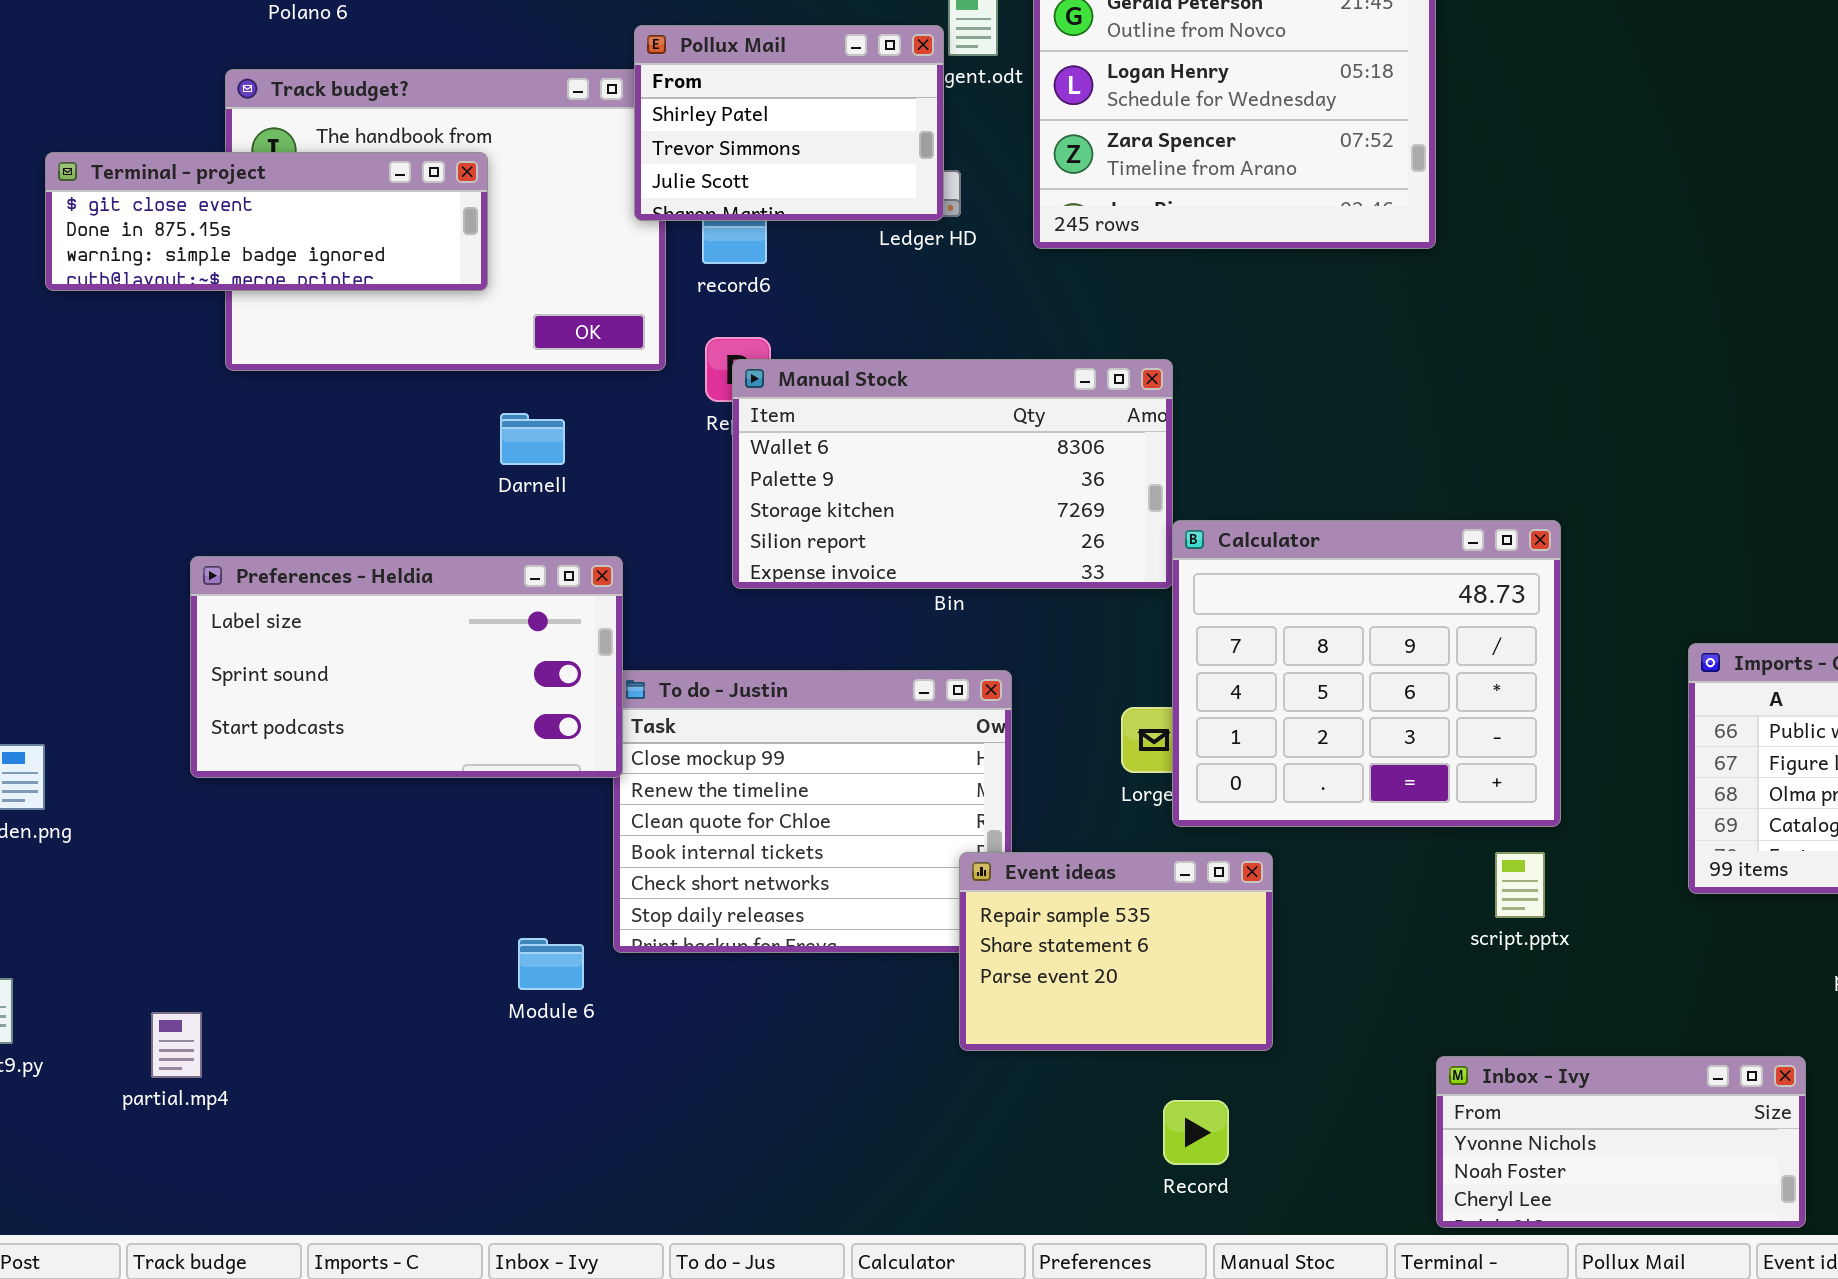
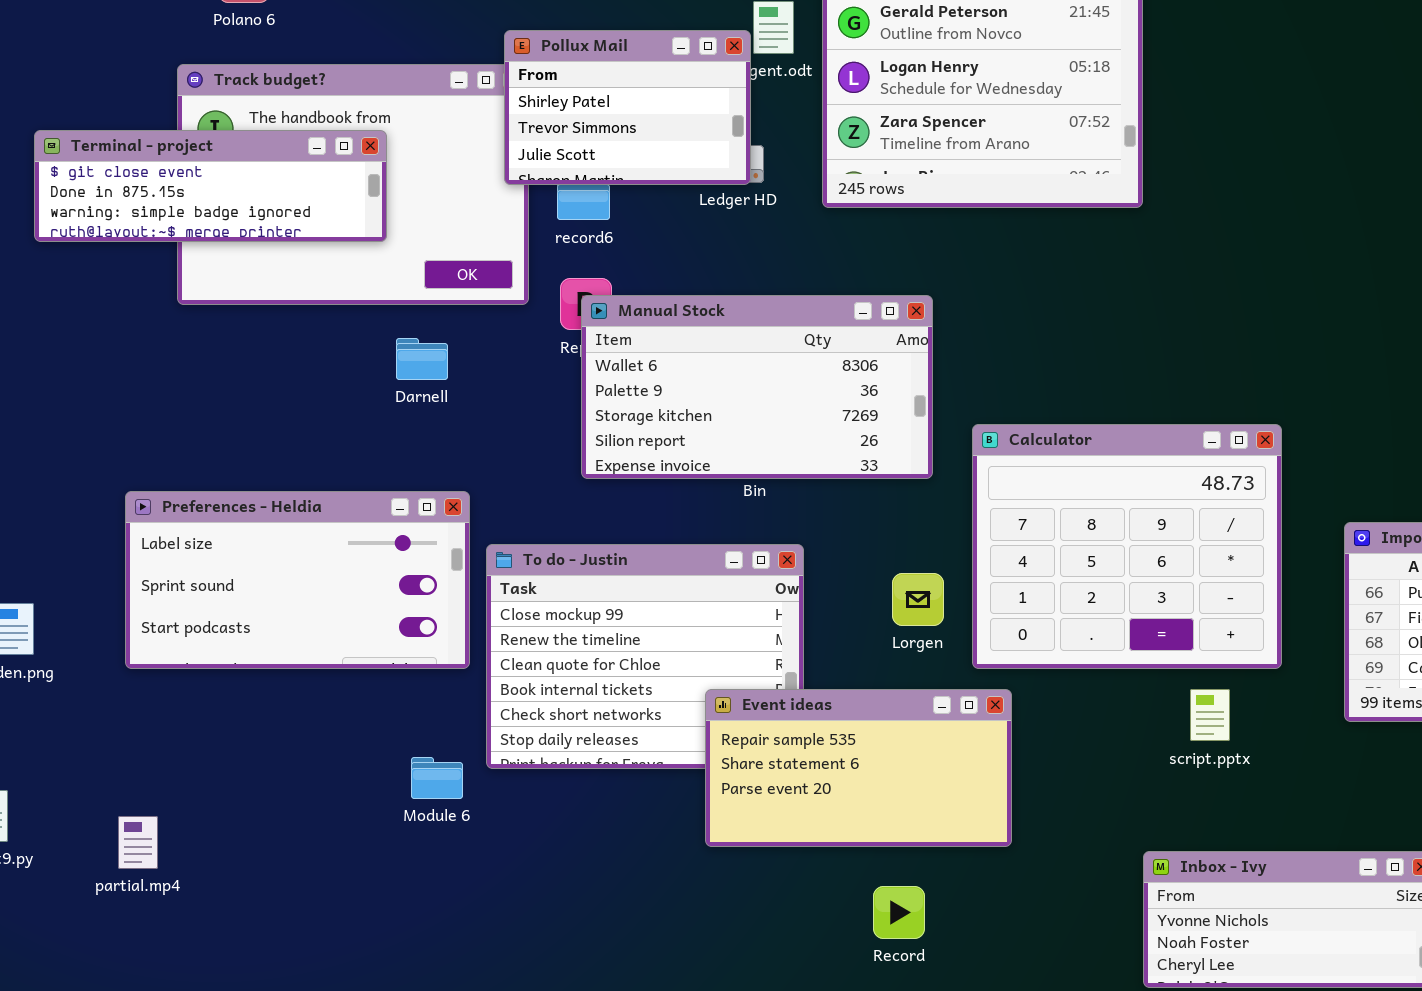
Calculator: [1172,520,1561,827] -> [972,424,1282,669], moved
Preferences - Heldia: [190,556,623,778] -> [125,491,470,669], moved
Event ideas: [959,852,1273,1051] -> [705,689,1012,847], resized
Record: [1163,1100,1229,1165] -> [873,886,925,939], moved

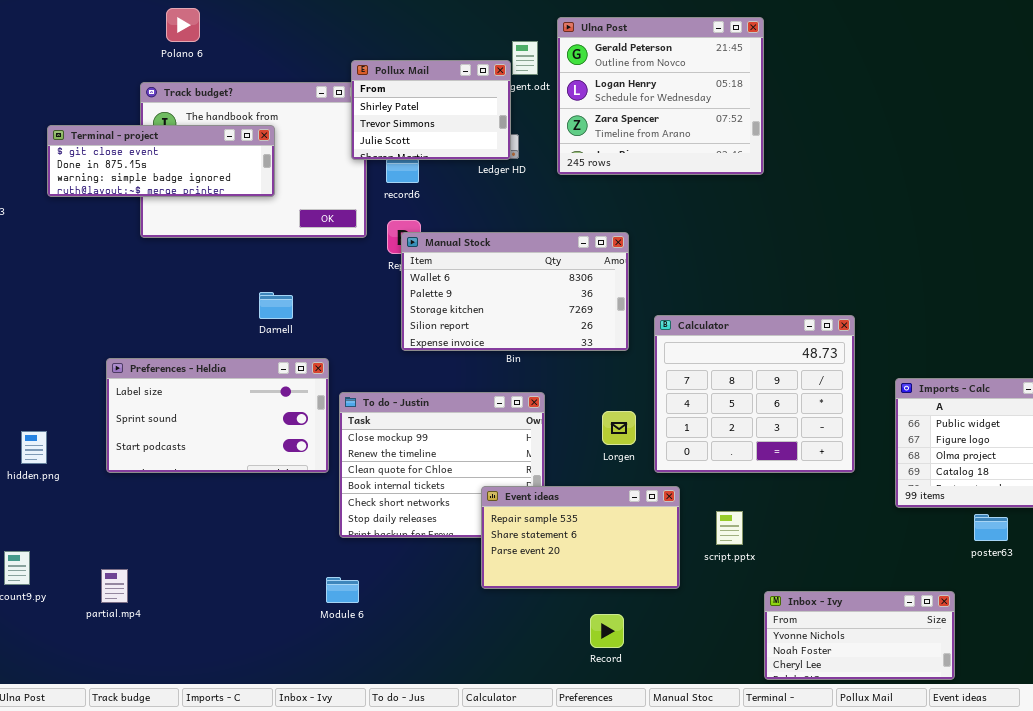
Darnell: [396,338,448,380] -> [259,292,293,319], moved
script.pptx: [1190,689,1230,741] -> [716,511,743,545], moved
Module 6: [411,757,463,799] -> [326,577,359,603], moved

